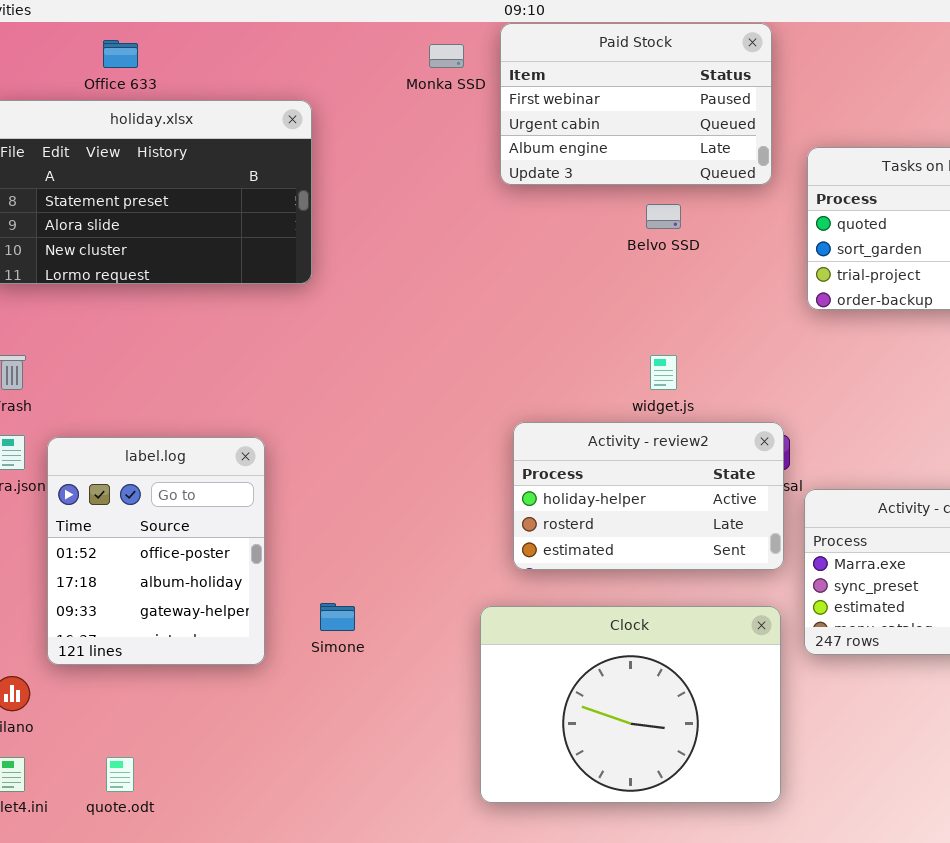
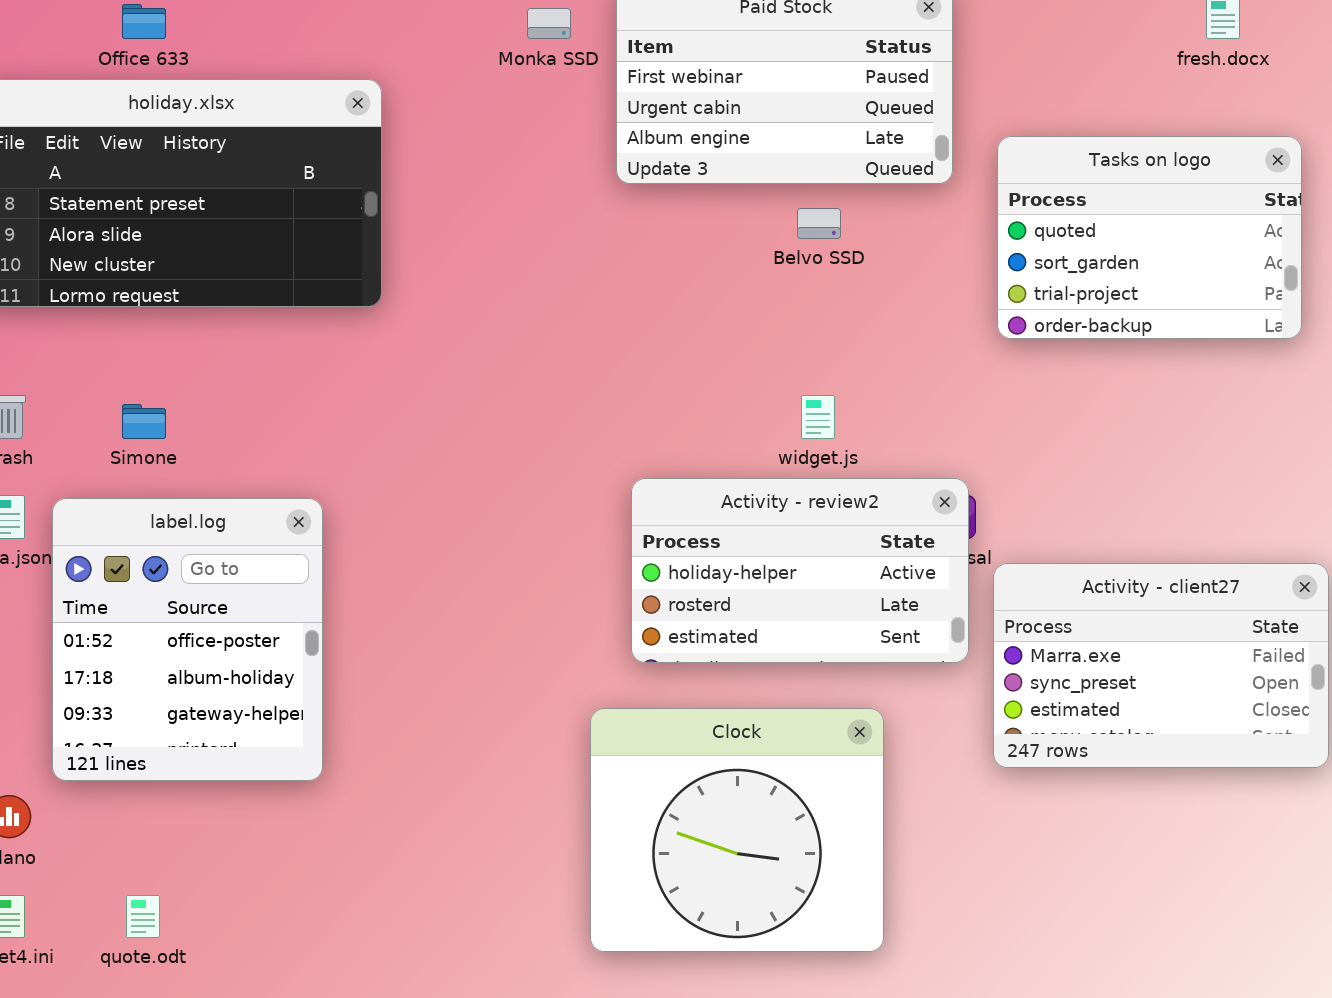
Simone: [320,603,355,631] -> [122,404,166,439], moved
Clock: [480,606,781,803] -> [590,708,884,952], resized

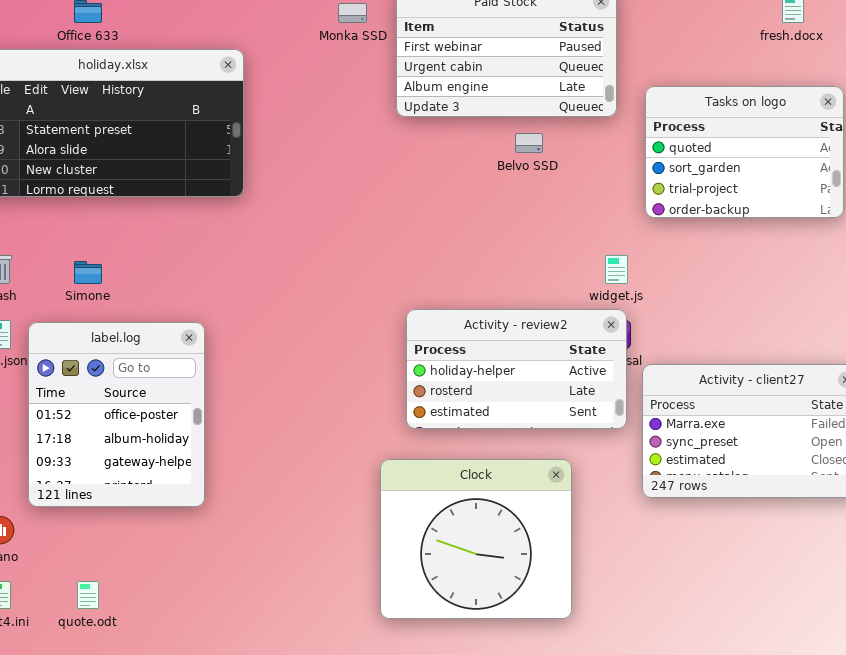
widget.js: [801,395,835,439] -> [605,255,628,284], moved

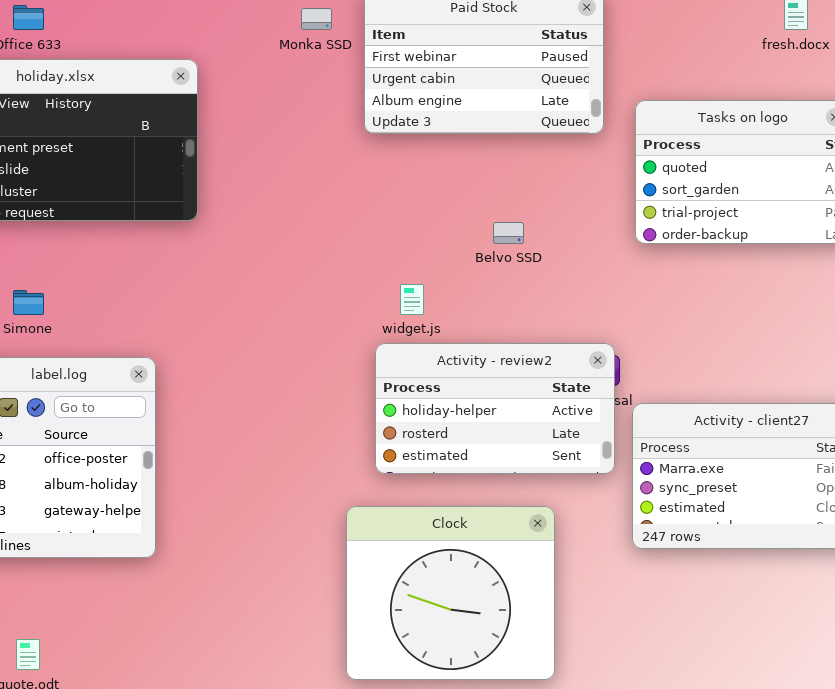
Belvo SSD: [515,133,543,153] -> [493,222,524,244], moved
widget.js: [605,255,628,284] -> [400,284,424,315], moved

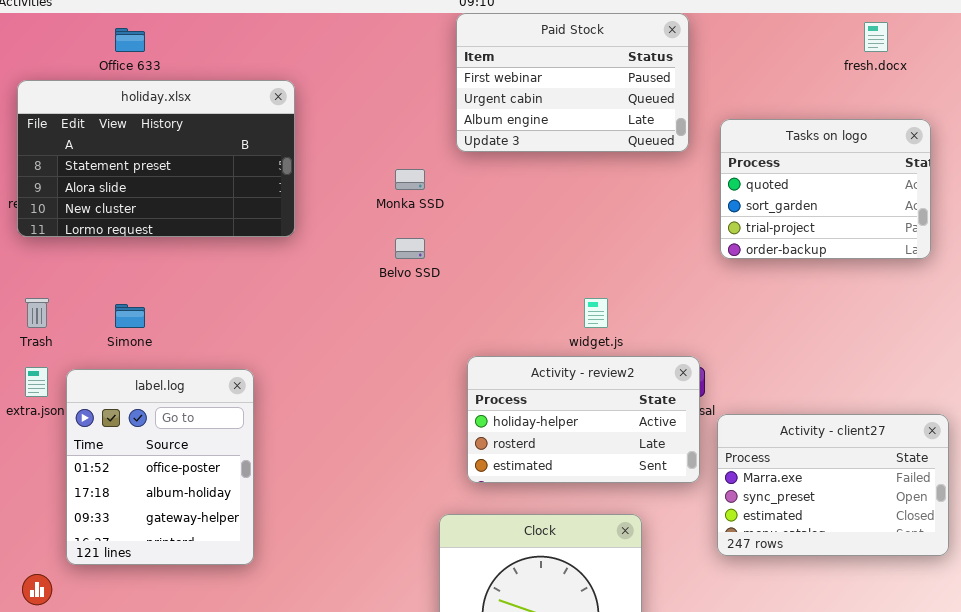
Monka SSD: [301,8,332,30] -> [395,169,425,190], moved
Belvo SSD: [493,222,524,244] -> [395,238,425,259], moved
widget.js: [400,284,424,315] -> [584,298,608,328], moved

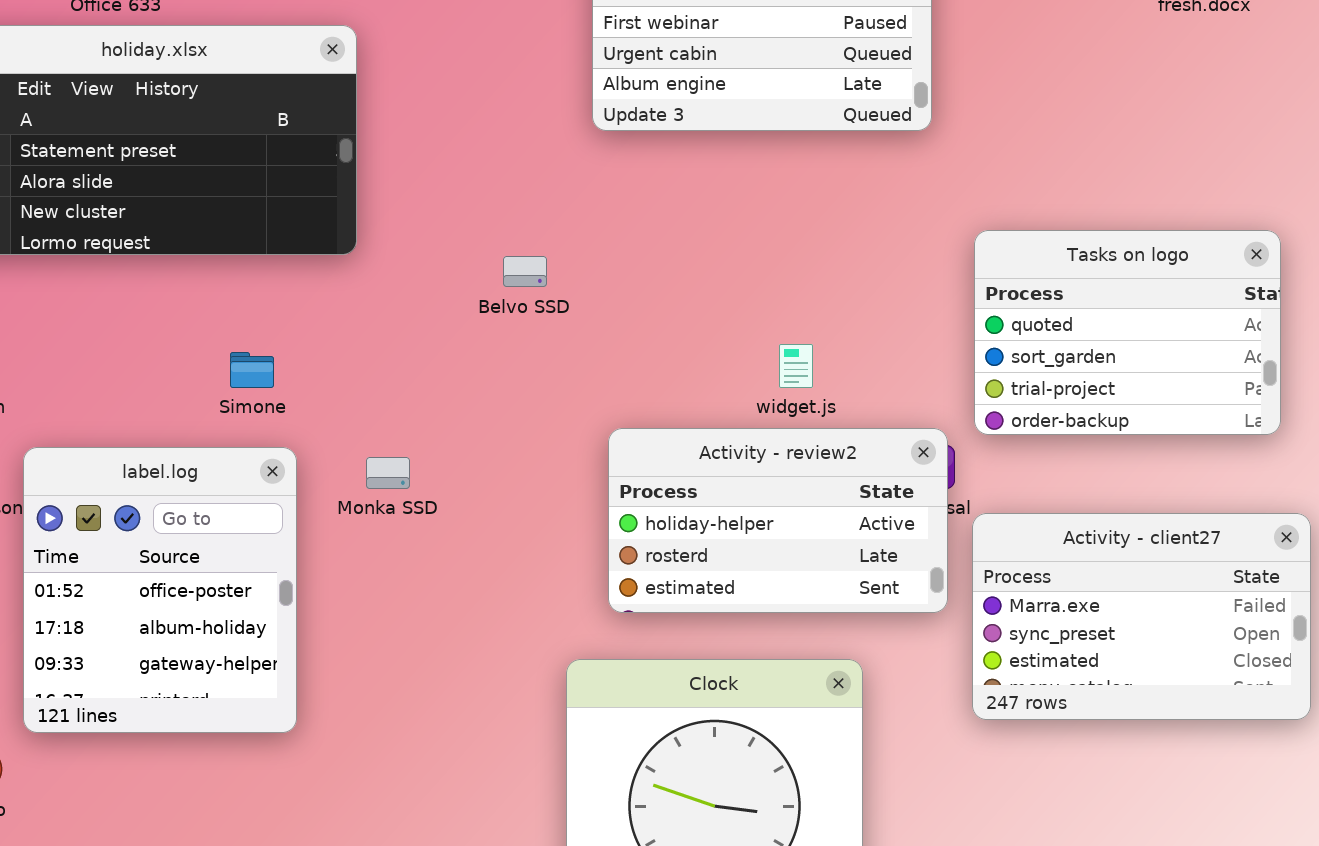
Tasks on logo: [720,119,931,259] -> [974,230,1281,435], moved
Monka SSD: [395,169,425,190] -> [366,457,410,489], moved
Simone: [115,304,145,328] -> [230,352,274,388], moved

